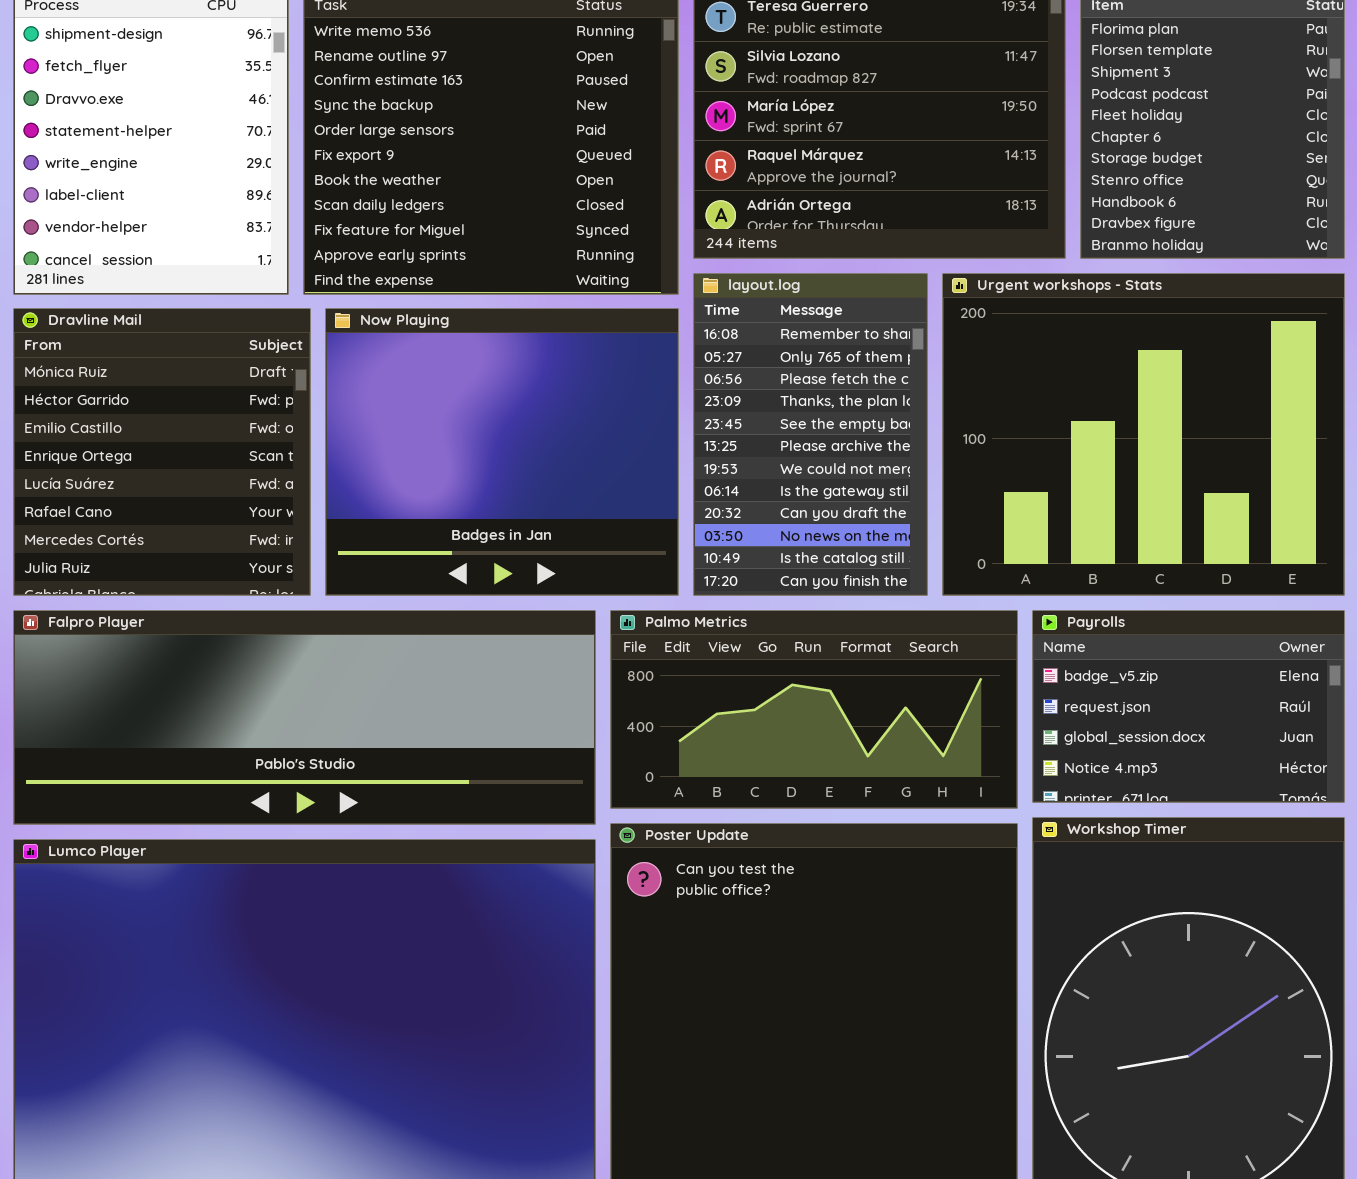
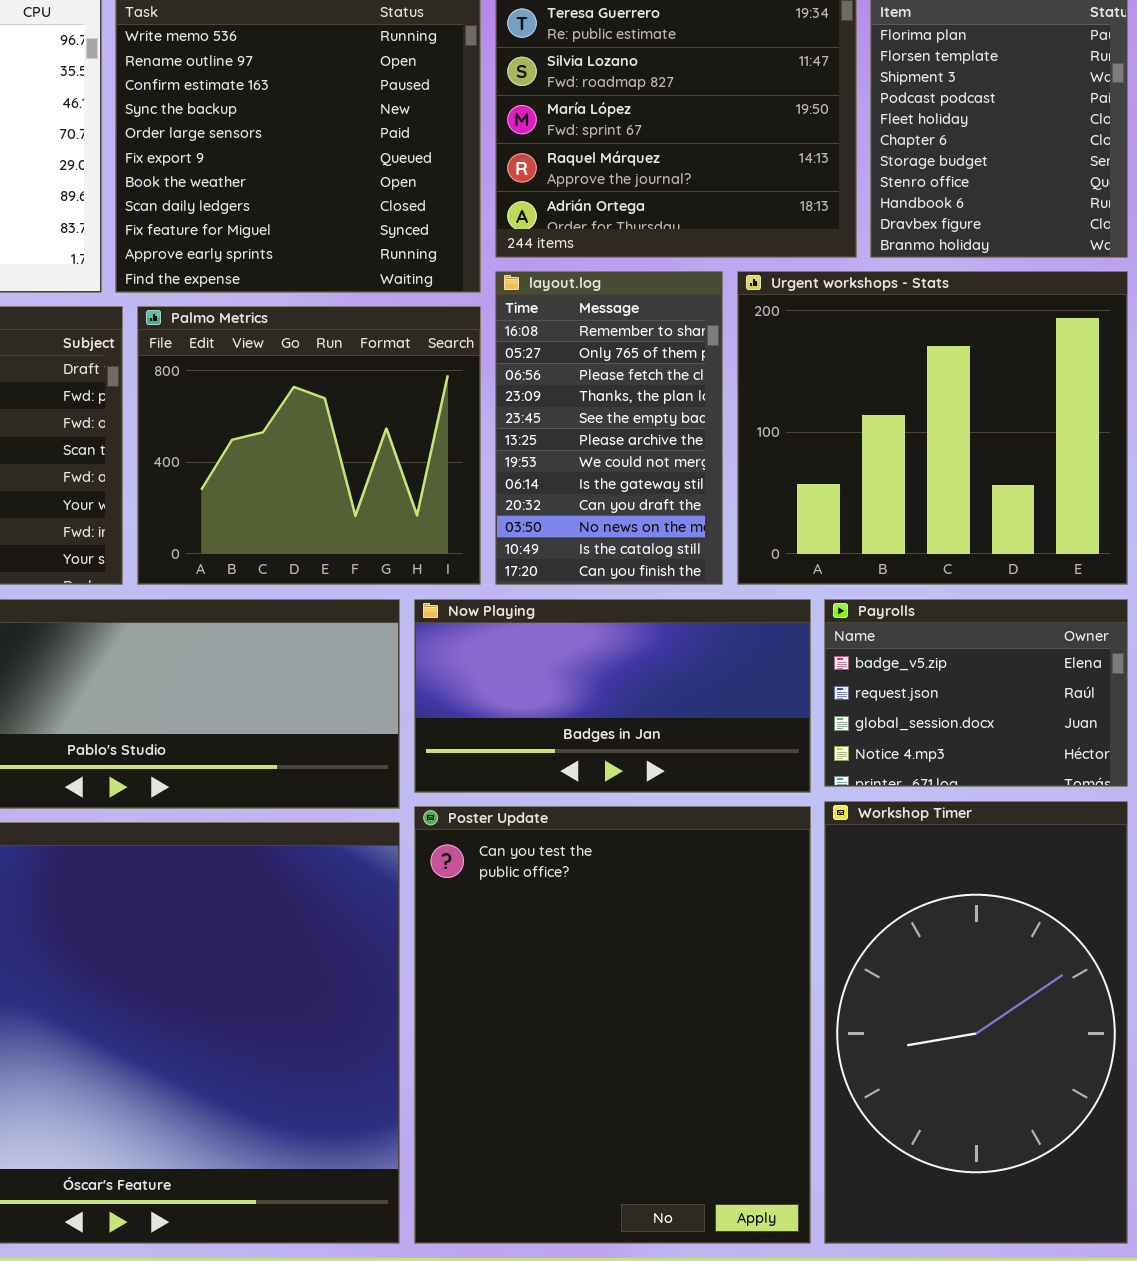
Now Playing: [325,308,679,596] -> [414,599,811,793], moved, resized
Palmo Metrics: [610,610,1018,809] -> [137,306,481,585], moved, resized

